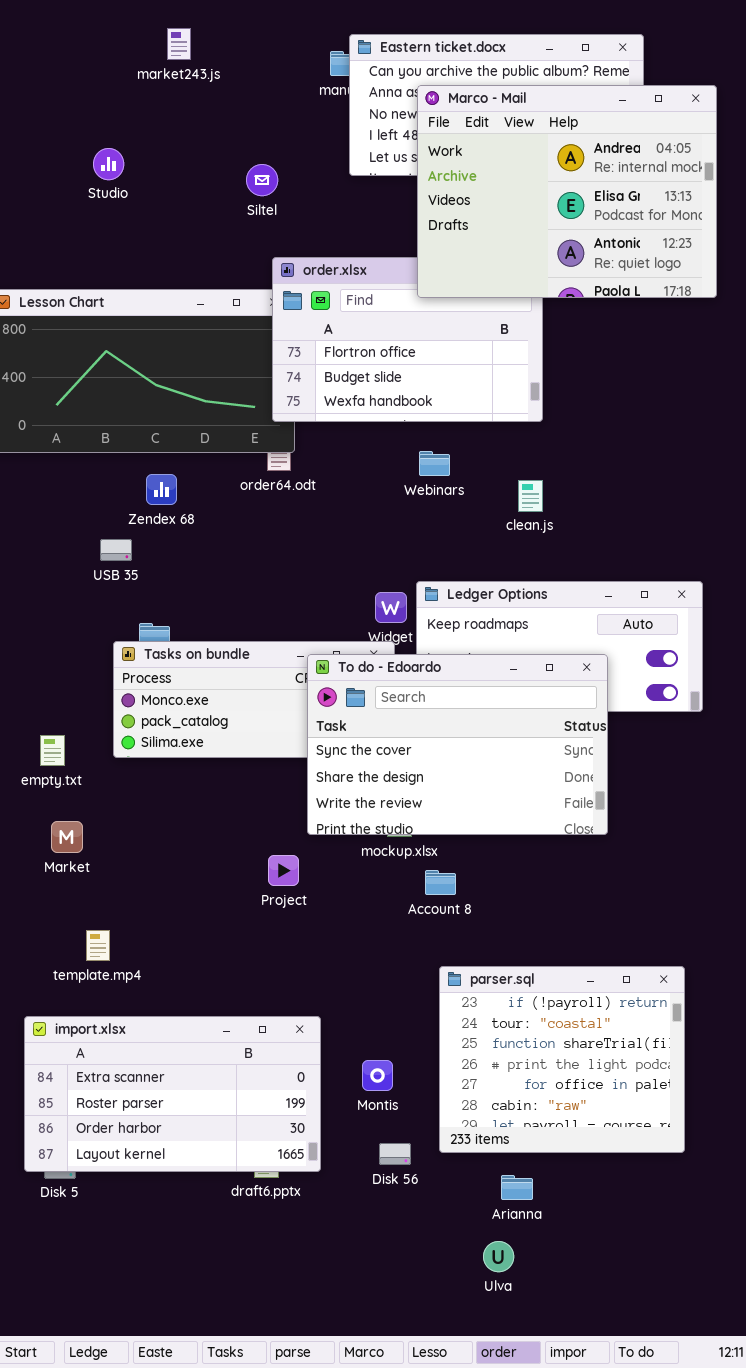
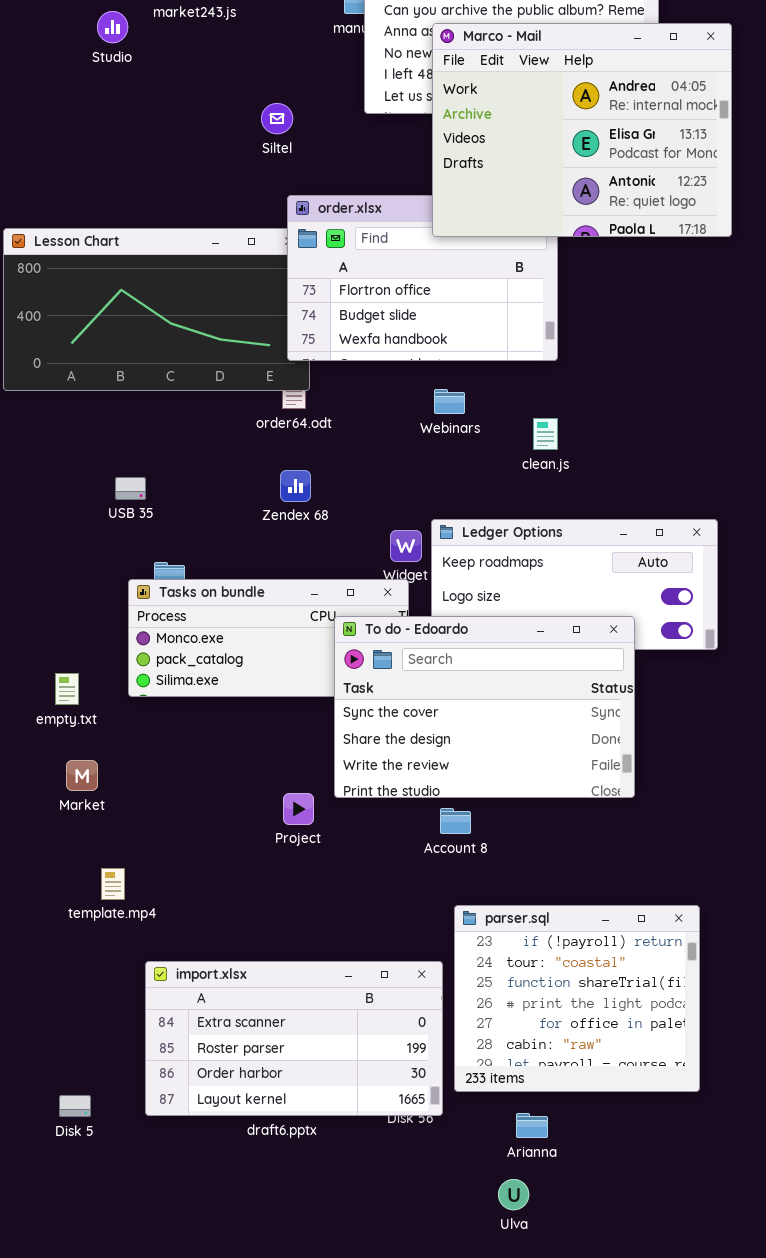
Studio: [93,148,124,180] -> [97,11,128,43], moved
Zendex 68: [146,474,177,505] -> [280,470,311,502], moved
To do - Edoardo: [307,654,608,835] -> [334,616,635,798], moved
import.xlsx: [24,1016,321,1172] -> [145,961,443,1116], moved

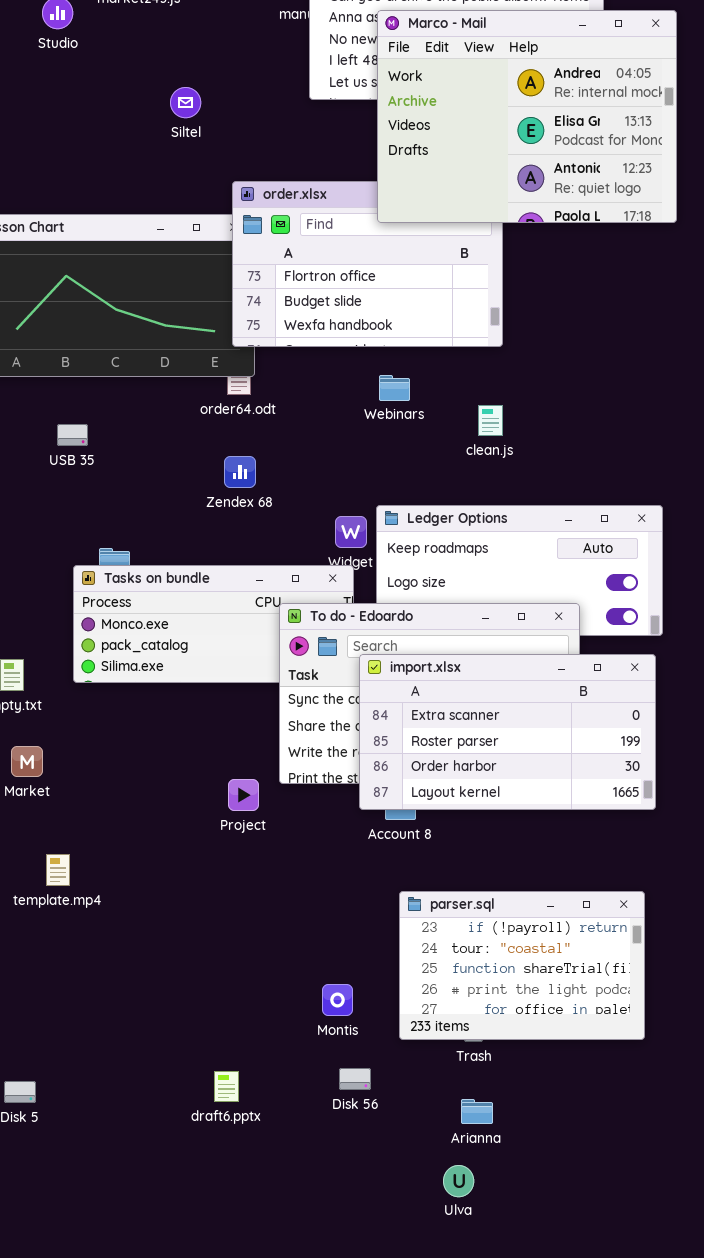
Siltel: [261,103,293,134] -> [170,87,201,118], moved
USB 35: [115,477,146,500] -> [57,424,88,446], moved
parser.sql: [454,905,700,1092] -> [399,891,645,1040], resized
import.xlsx: [145,961,443,1116] -> [359,654,656,810], moved

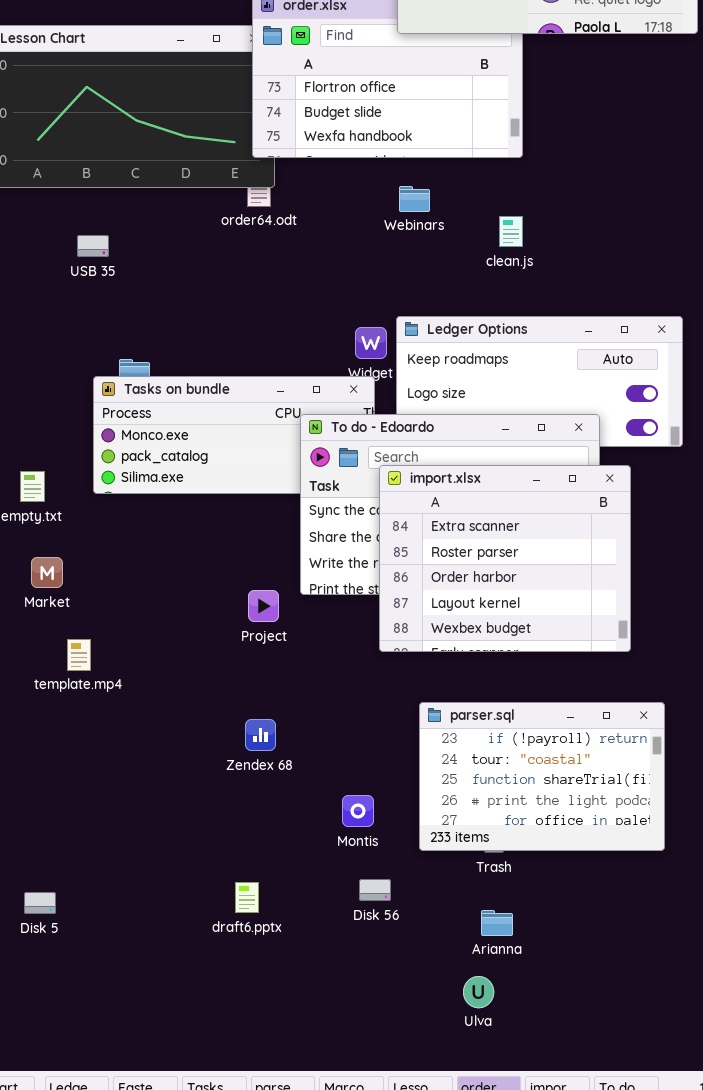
Zendex 68: [224,456,256,488] -> [245,719,276,751], moved
import.xlsx: [359,654,656,810] -> [379,465,631,652], resized
template.mp4: [46,854,70,886] -> [67,639,91,671], moved

